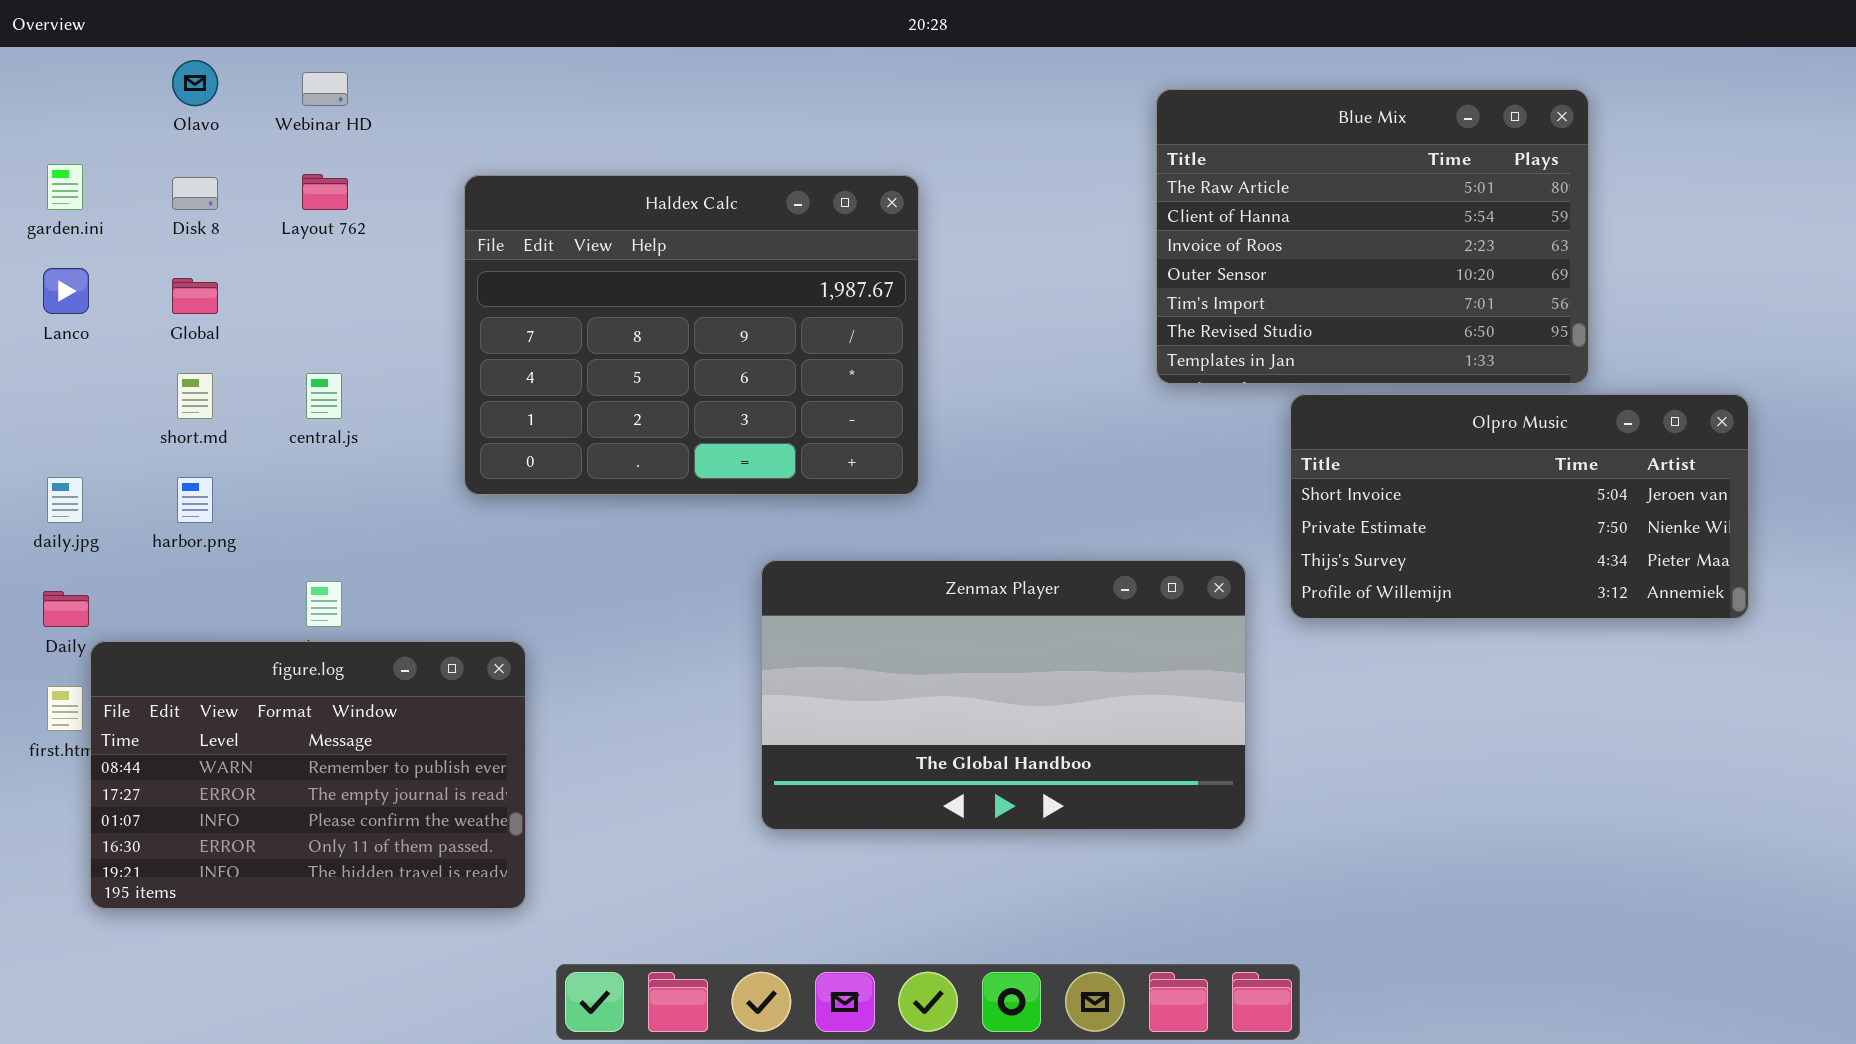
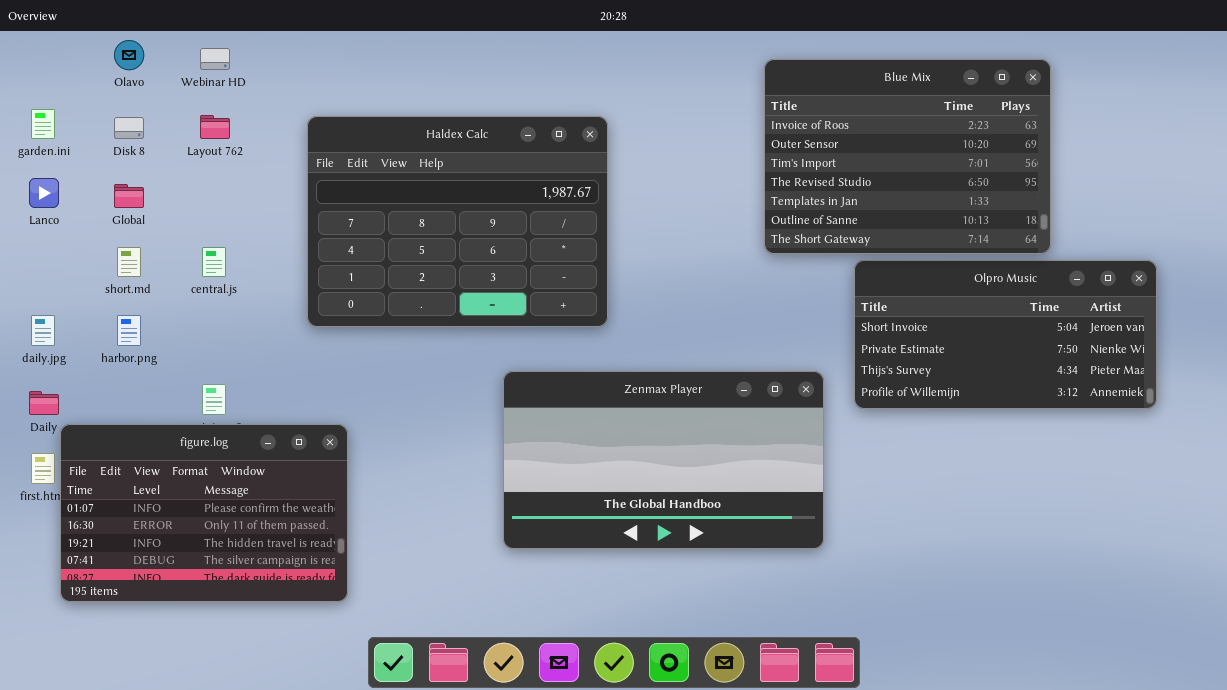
Blue Mix: [1156,89,1589,384] -> [764,59,1051,254], scrolled down 2 rows
figure.log: [90,641,526,909] -> [60,424,348,602], scrolled down 2 rows

